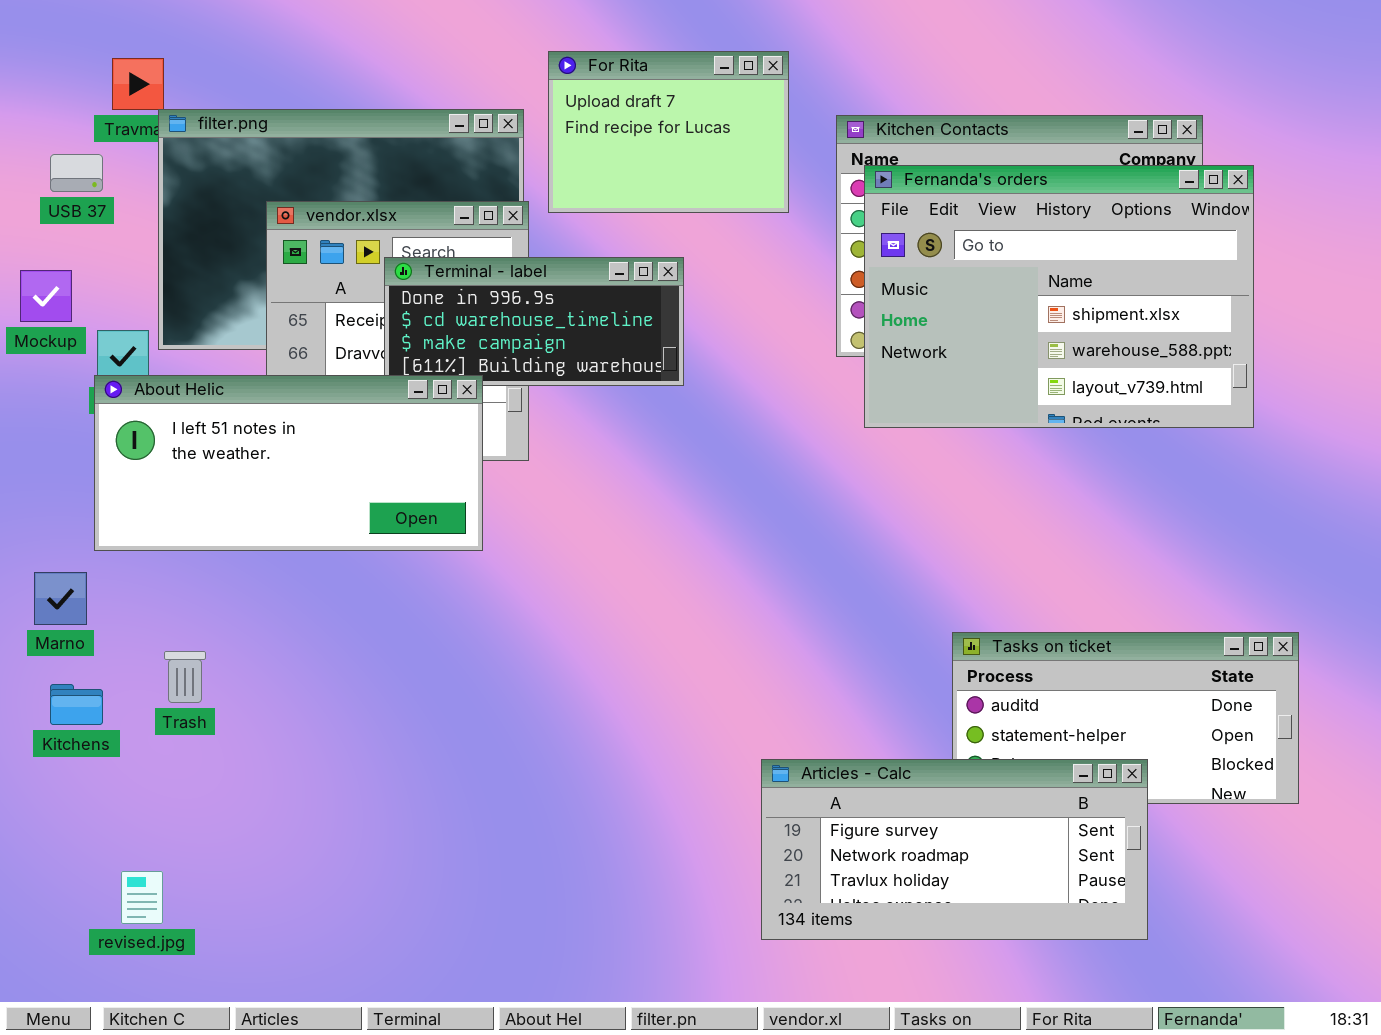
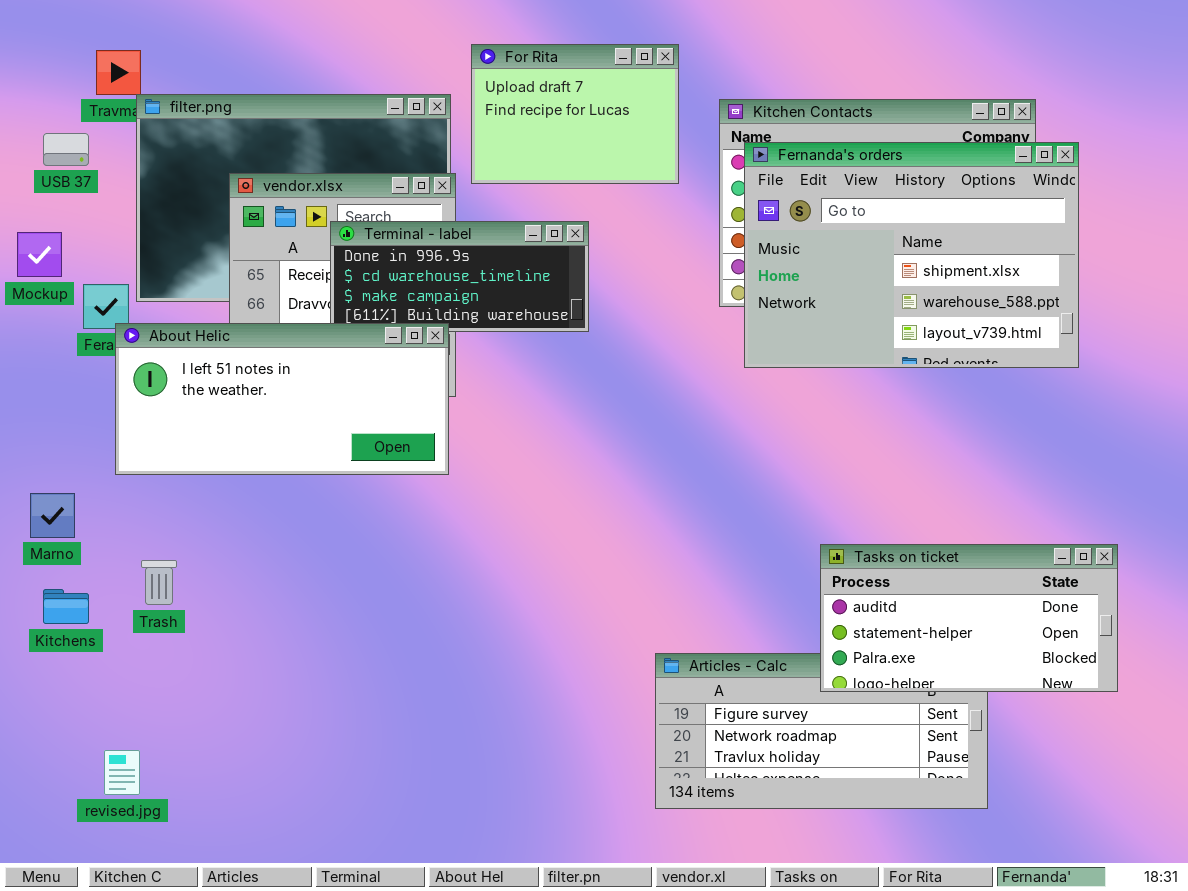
About Helic: [94,375,483,551] -> [115,323,449,475], moved
Tasks on ticket: [952,632,1299,804] -> [820,544,1118,692], raised

